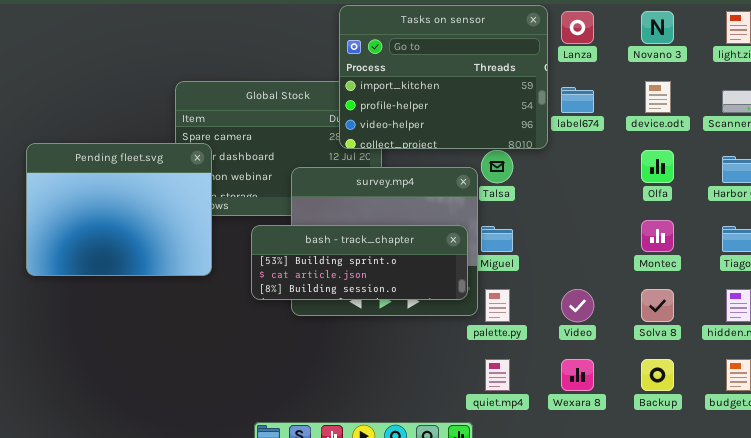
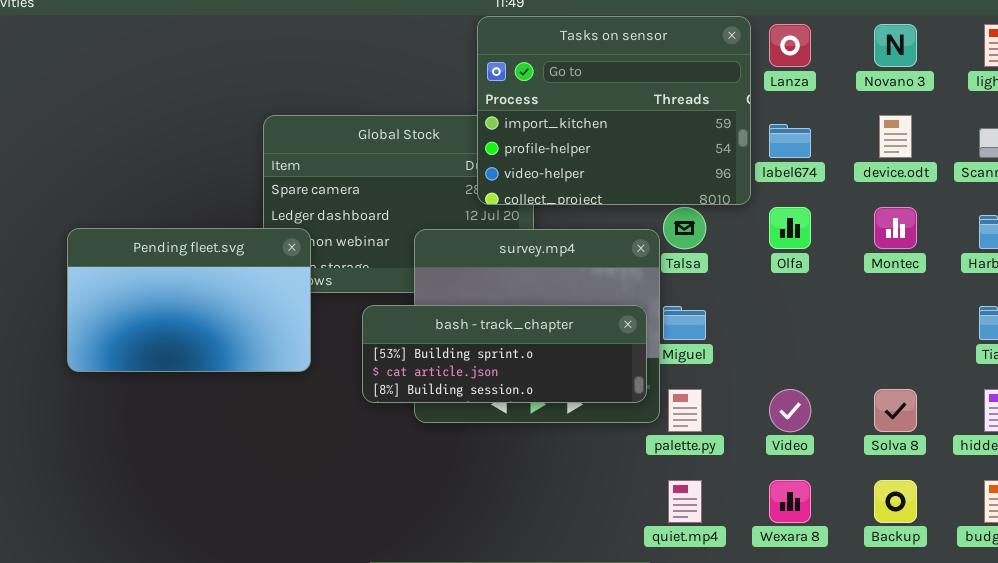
Pending fleet.svg: [26,143,212,276] -> [67,228,311,372], resized
Olfa: [641,150,674,183] -> [769,207,811,249], moved
Montec: [641,220,674,252] -> [874,207,917,249], moved

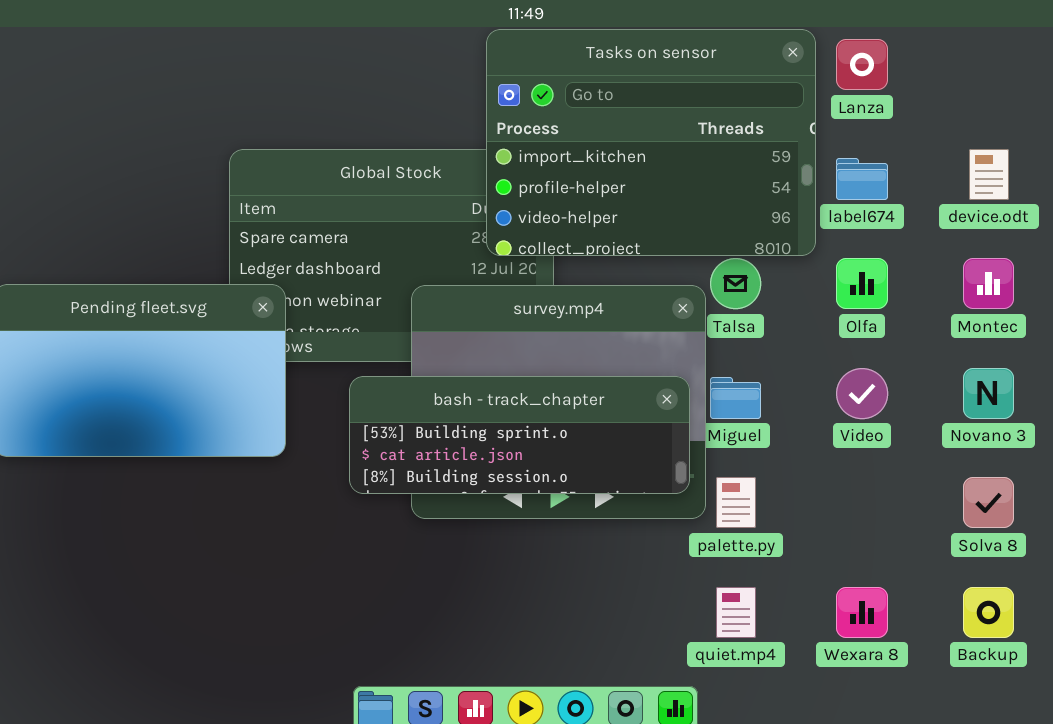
Novano 3: [874,24,917,67] -> [963,368,1014,419], moved
Video: [769,389,811,432] -> [836,368,888,419], moved

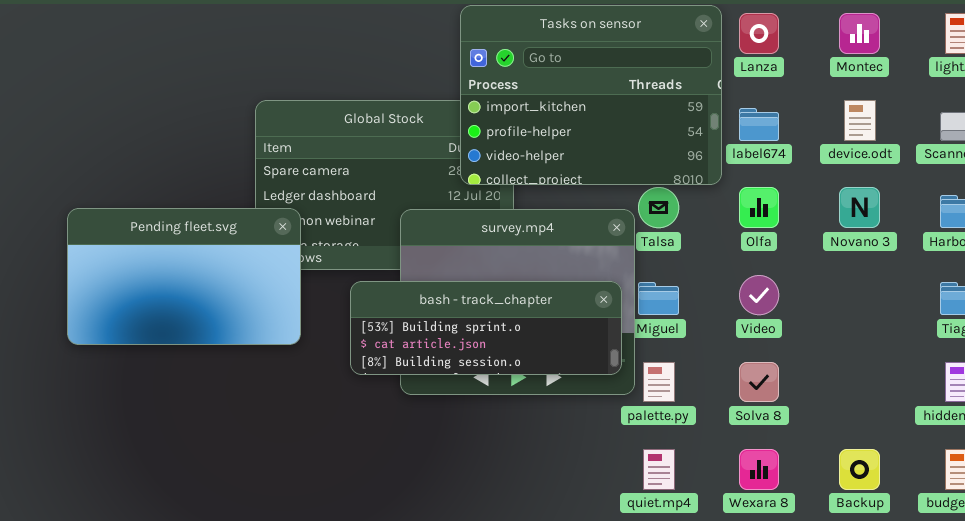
Montec: [963,258,1014,309] -> [839,13,880,54], moved
Novano 3: [963,368,1014,419] -> [839,187,880,228], moved
Solva 8: [963,477,1014,528] -> [739,362,779,402], moved

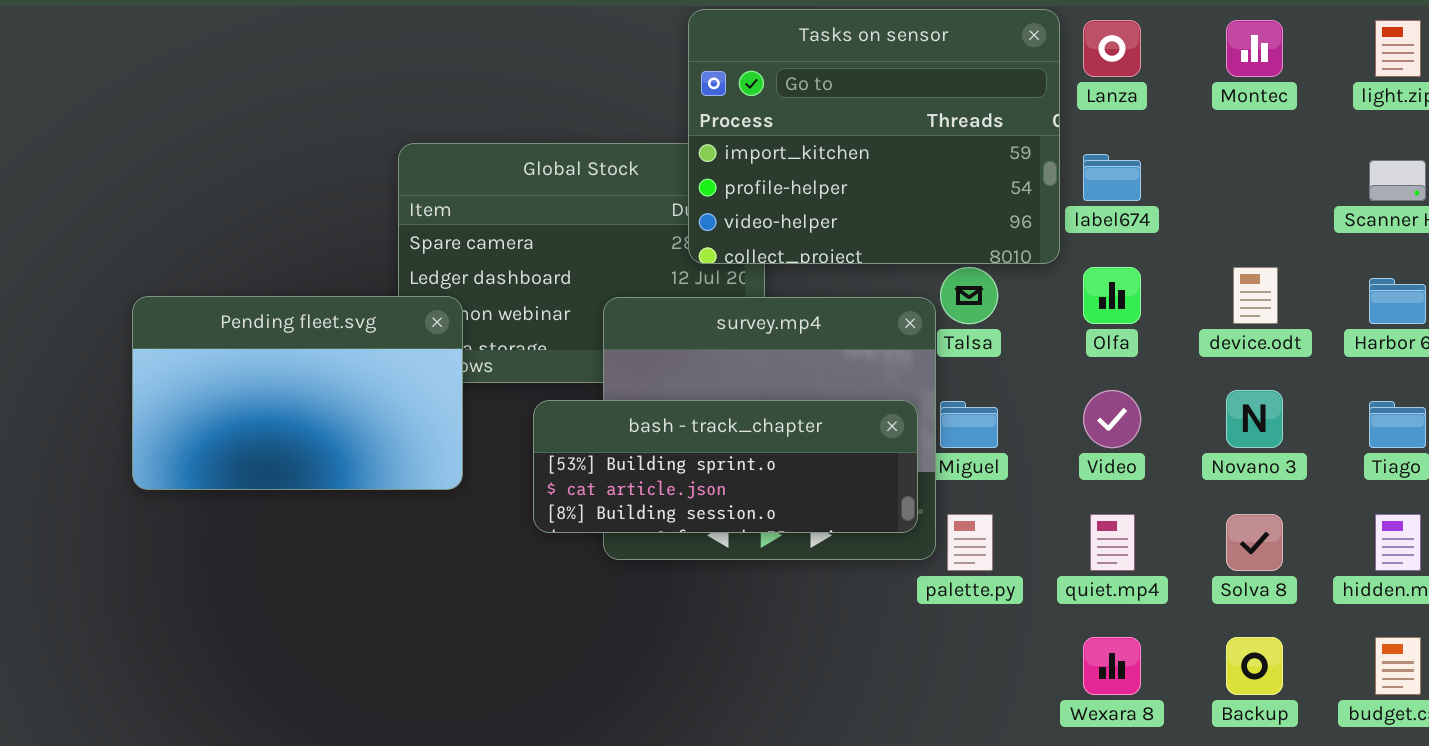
device.odt: [844,100,876,141] -> [1233,267,1278,324], moved
Novano 3: [839,187,880,228] -> [1226,390,1283,448], moved
Solva 8: [739,362,779,402] -> [1226,514,1283,571], moved
quiet.mp4: [643,449,675,490] -> [1090,514,1135,571], moved

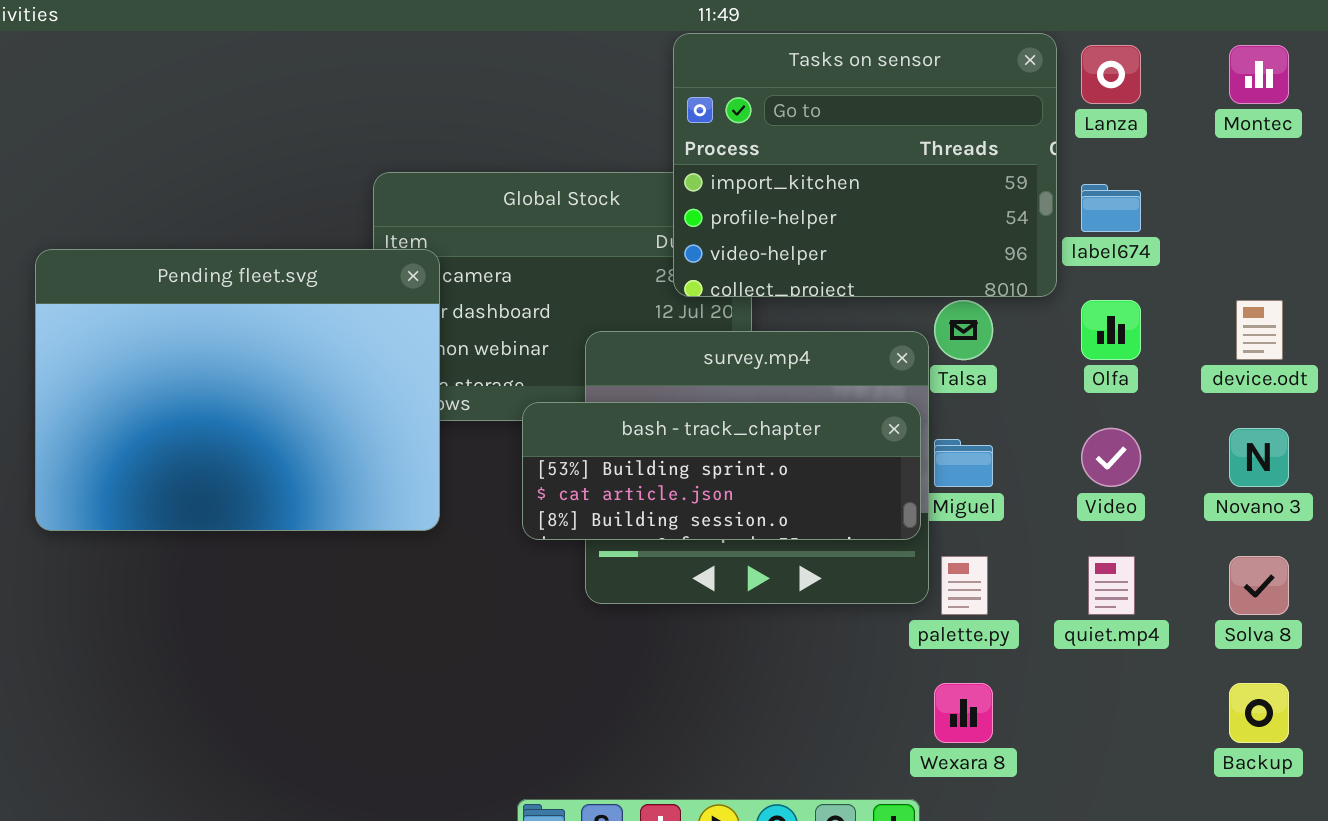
Pending fleet.svg: [132,296,463,490] -> [35,249,440,531], resized
bash - track_chapter: [533,400,918,533] -> [522,402,921,540], moved
Wexara 8: [1083,637,1141,695] -> [934,683,993,743], moved

